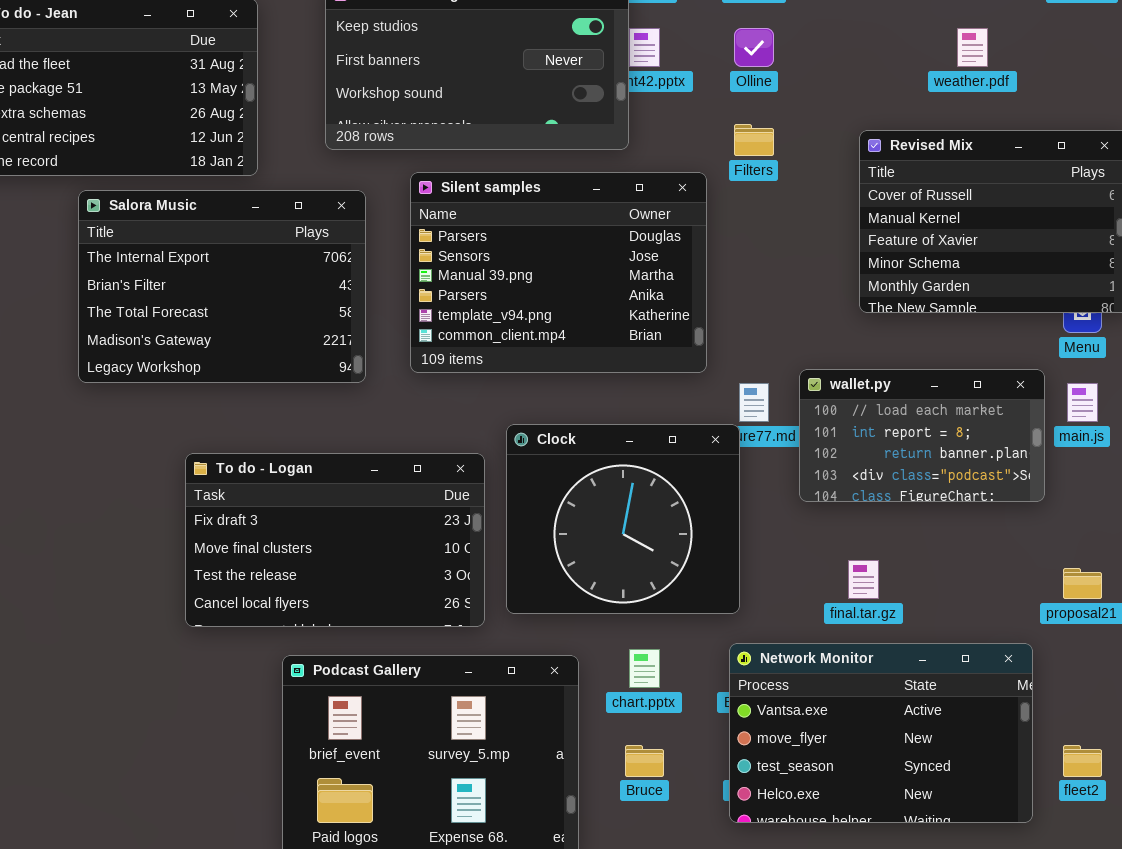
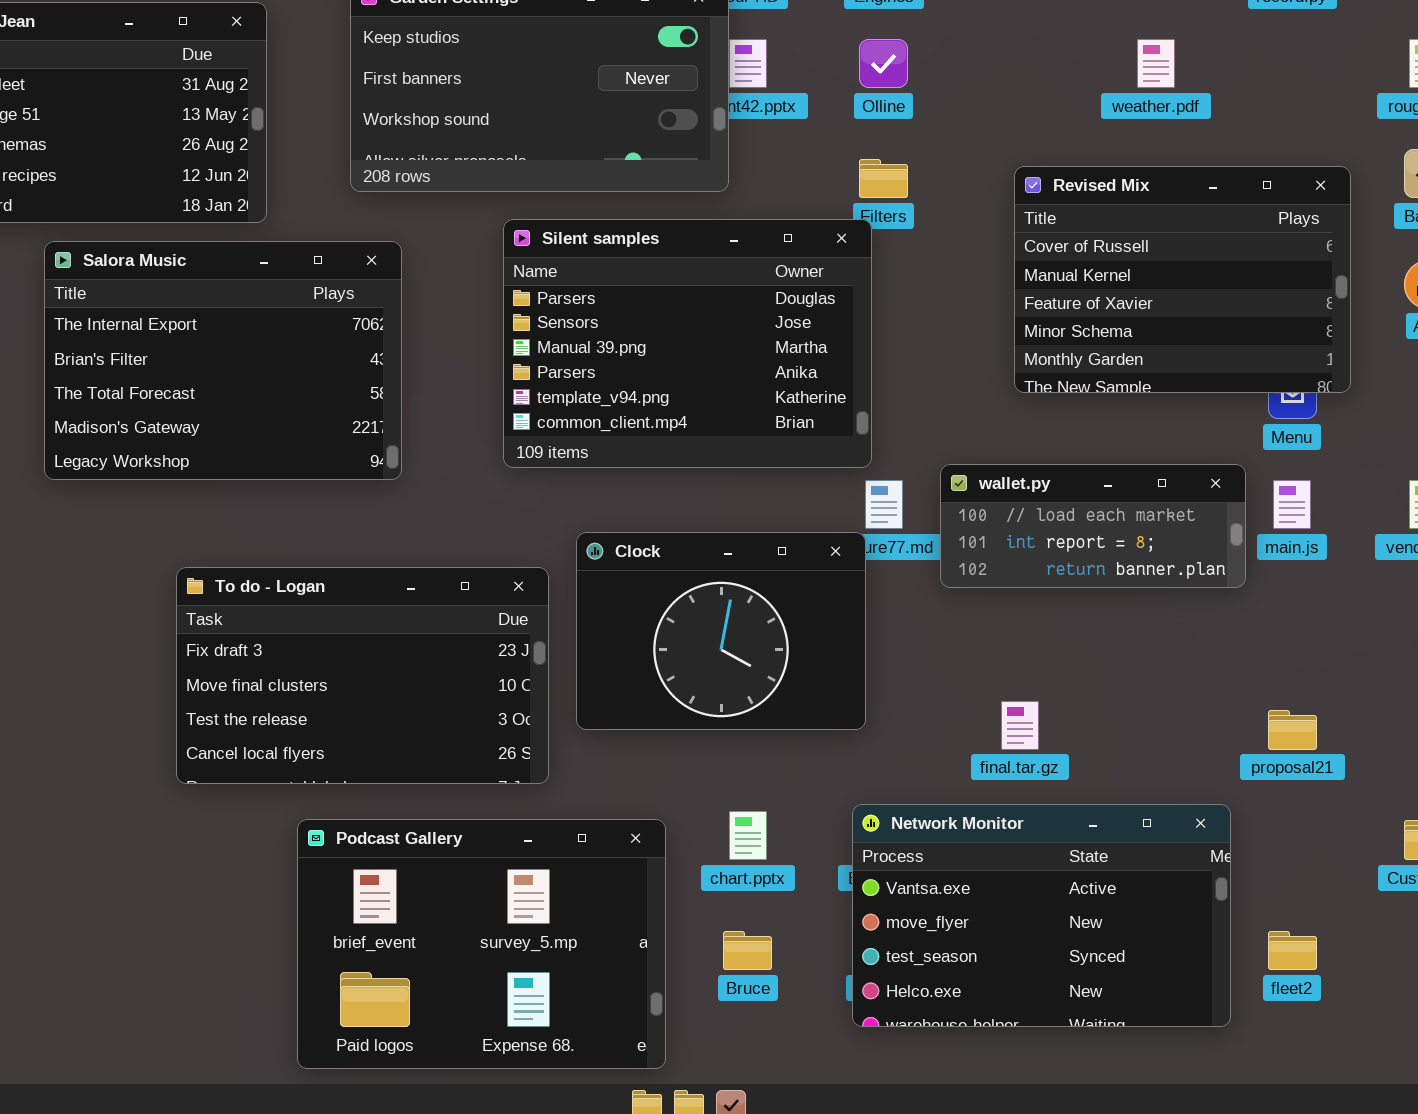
Silent samples: [410,172,707,373] -> [503,219,872,468], moved
wallet.py: [799,369,1045,502] -> [940,464,1246,588], resized
Clock: [506,424,740,614] -> [576,532,866,730], resized

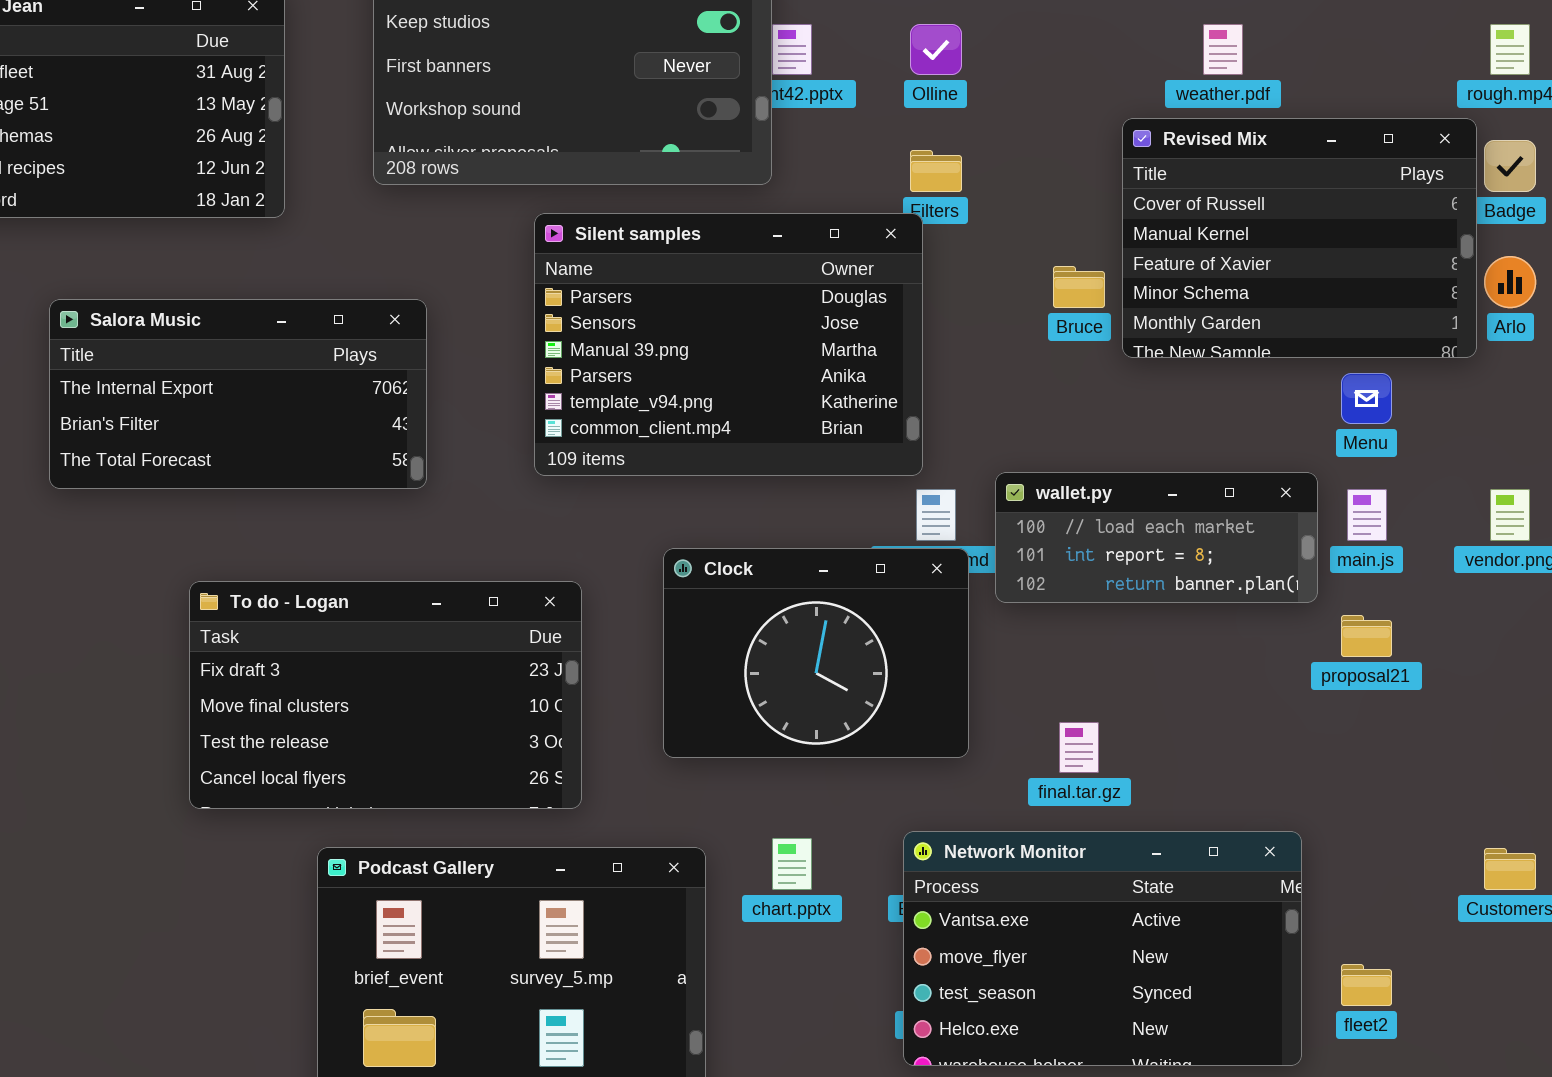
Revised Mix: [1014,166,1351,393] -> [1122,118,1477,358], moved
Salora Music: [44,241,402,480] -> [49,299,427,489], resized
Clock: [576,532,866,730] -> [663,548,969,758], moved
proposal21: [1268,710,1317,750] -> [1341,615,1392,657], moved
Bruce: [723,931,772,970] -> [1053,266,1105,308], moved

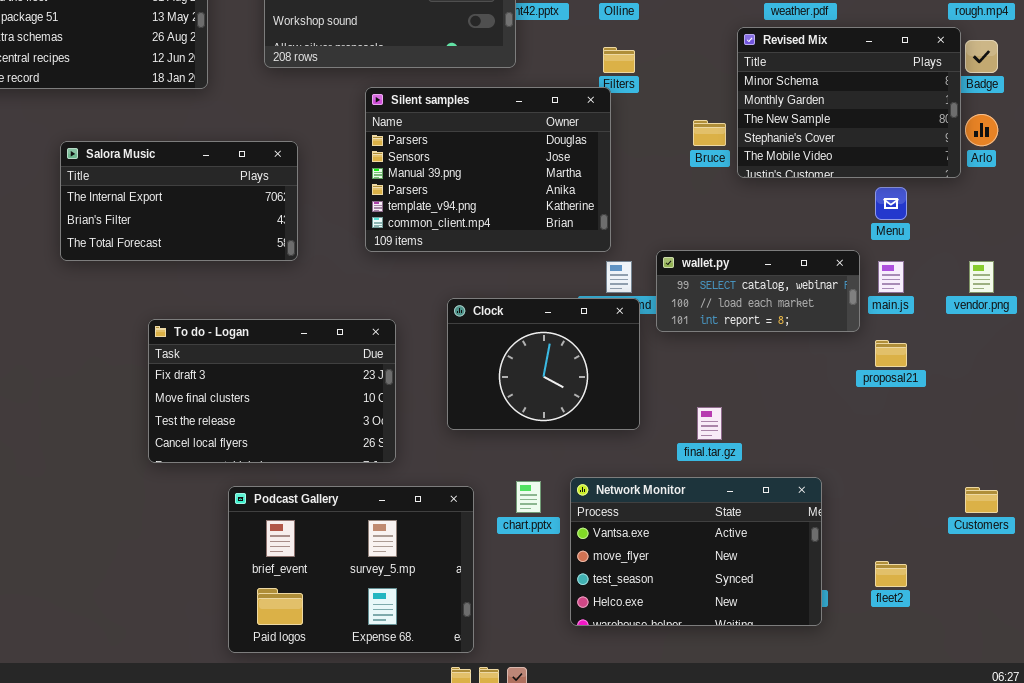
Revised Mix: [1122,118,1477,358] -> [737,27,961,178], scrolled down 3 rows
wallet.py: [995,472,1318,603] -> [656,250,860,332], scrolled up 1 row
Network Monitor: [903,831,1302,1066] -> [570,477,822,626], moved

